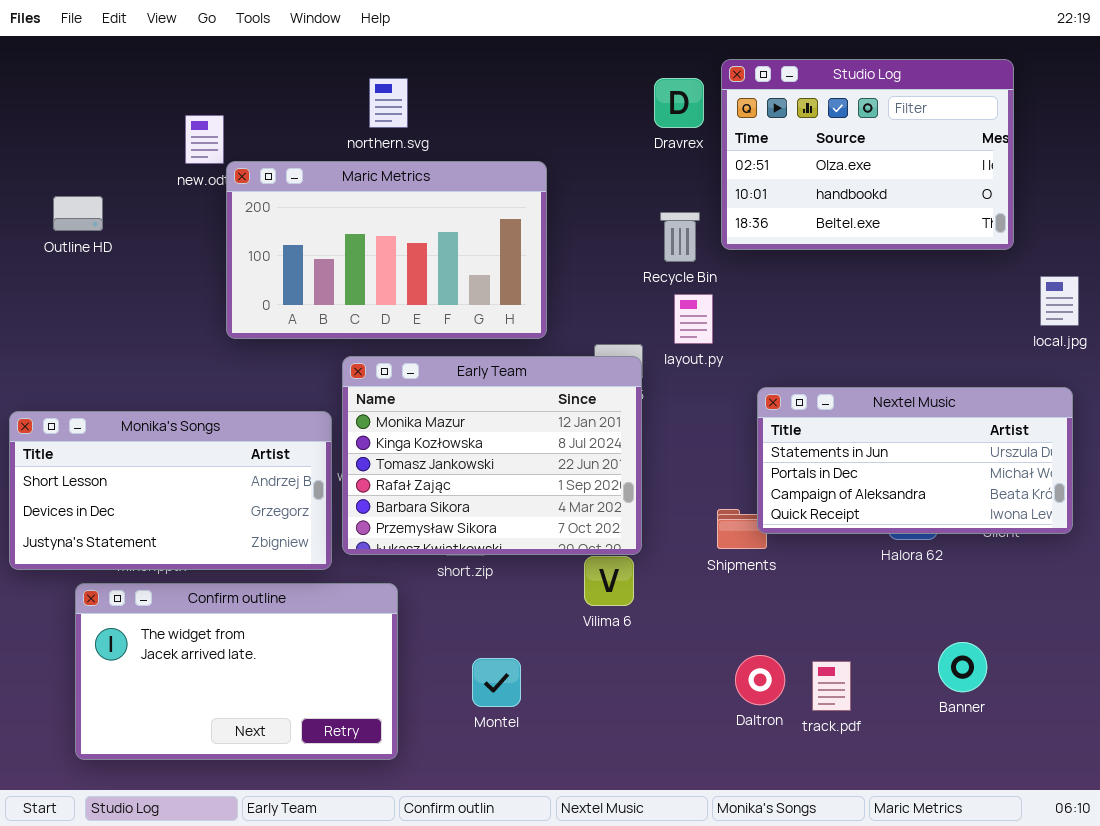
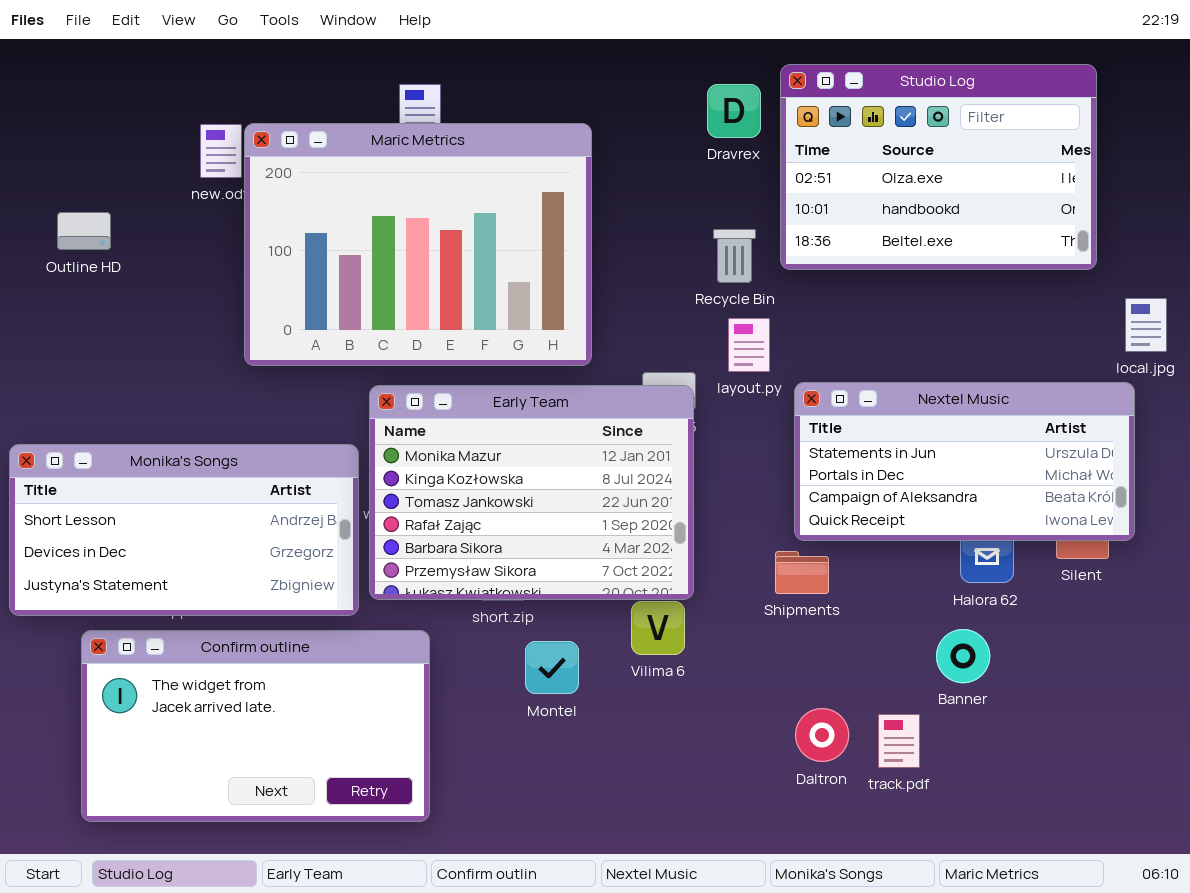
Maric Metrics: [226,161,547,339] -> [244,123,592,366], resized
Nextel Music: [757,387,1073,534] -> [794,382,1135,541], moved
Banner: [938,642,987,692] -> [936,629,990,683], moved
Montel: [472,658,521,707] -> [525,641,579,694], moved

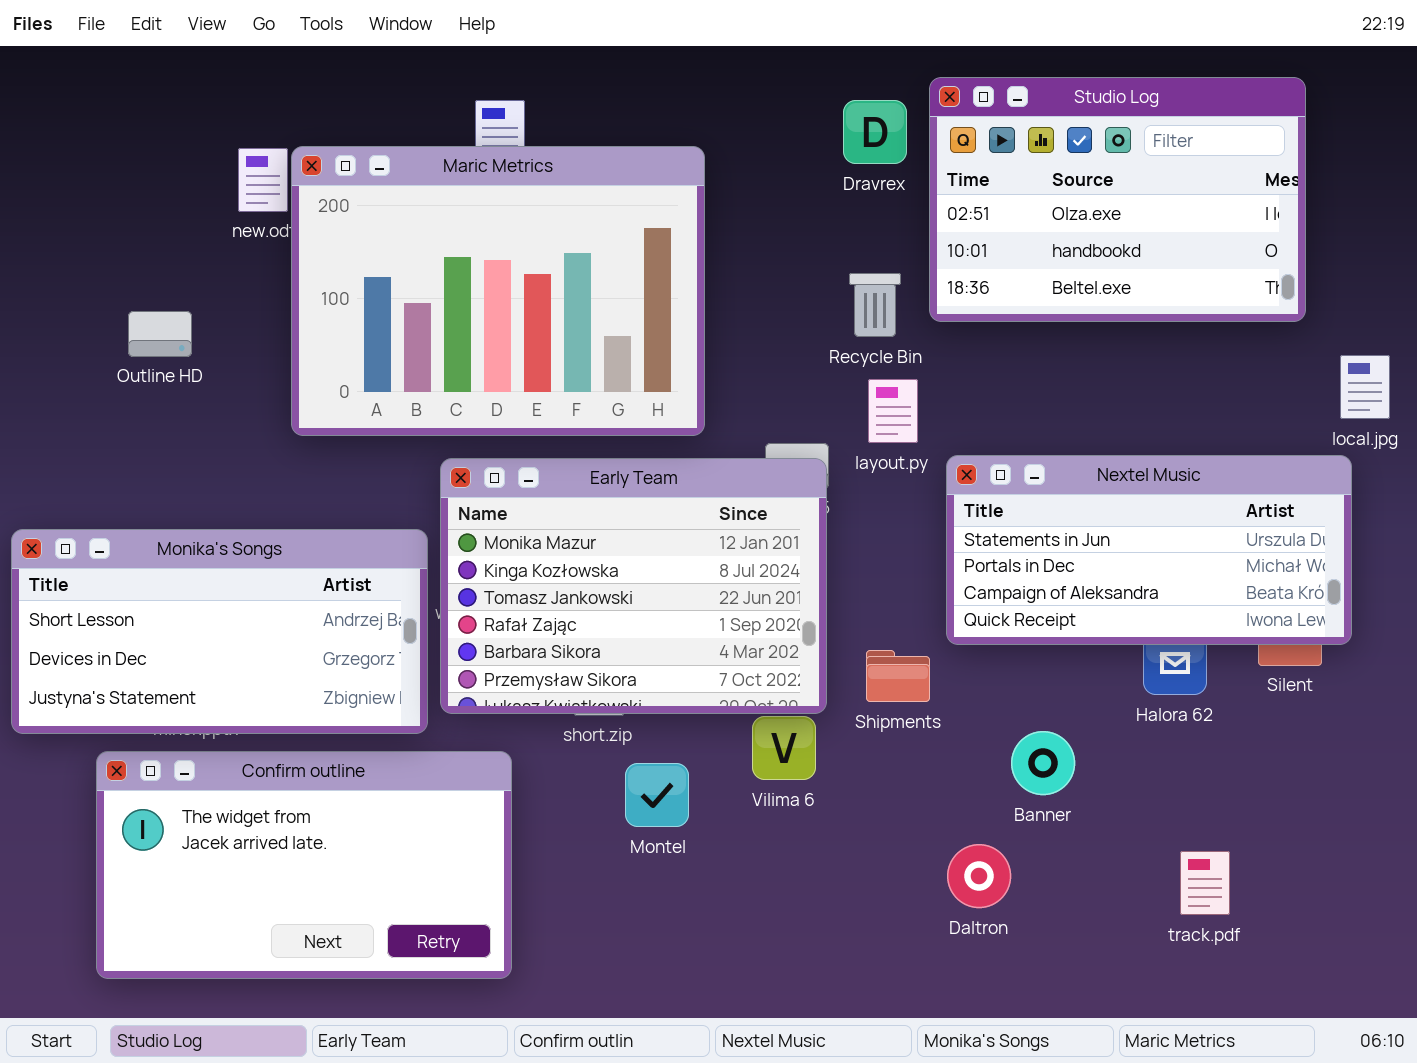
Outline HD: [57,212,111,250] -> [128,311,192,357], moved
Shipments: [775,551,829,594] -> [866,650,930,702], moved
Banner: [936,629,990,683] -> [1011,731,1075,795], moved
track.pdf: [878,714,920,768] -> [1180,851,1230,915], moved

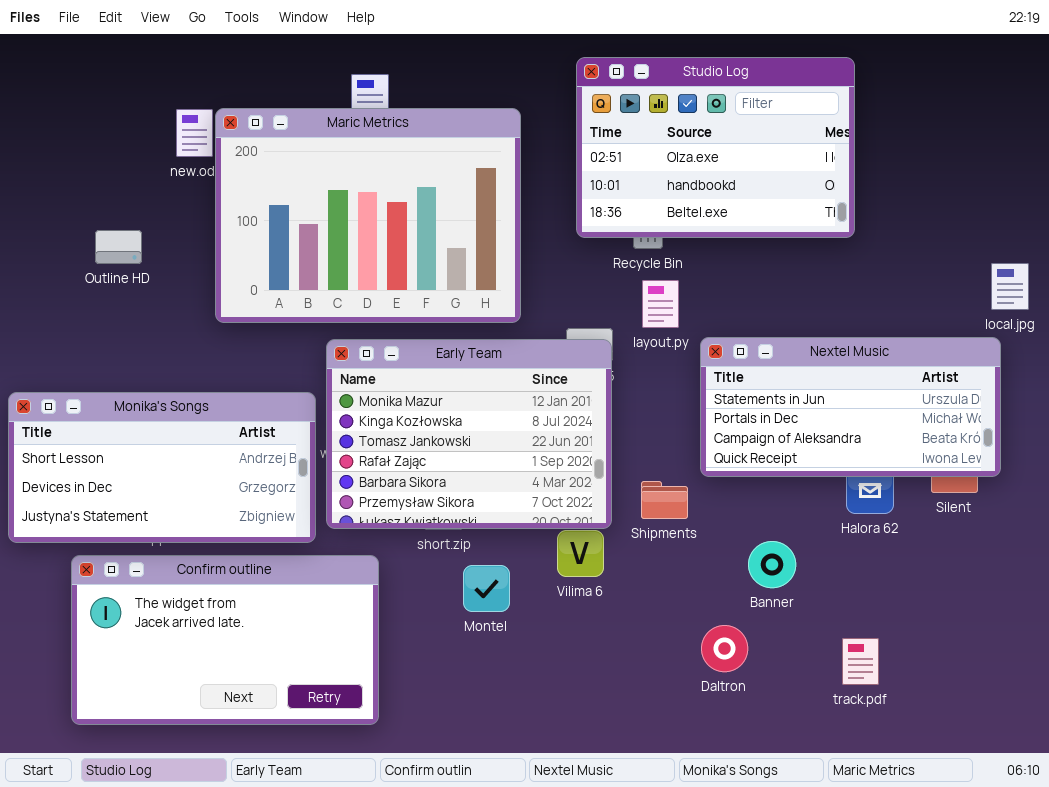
Studio Log: [929,77,1306,322] -> [576,57,855,238], moved
track.pdf: [1180,851,1230,915] -> [842,638,879,685], moved

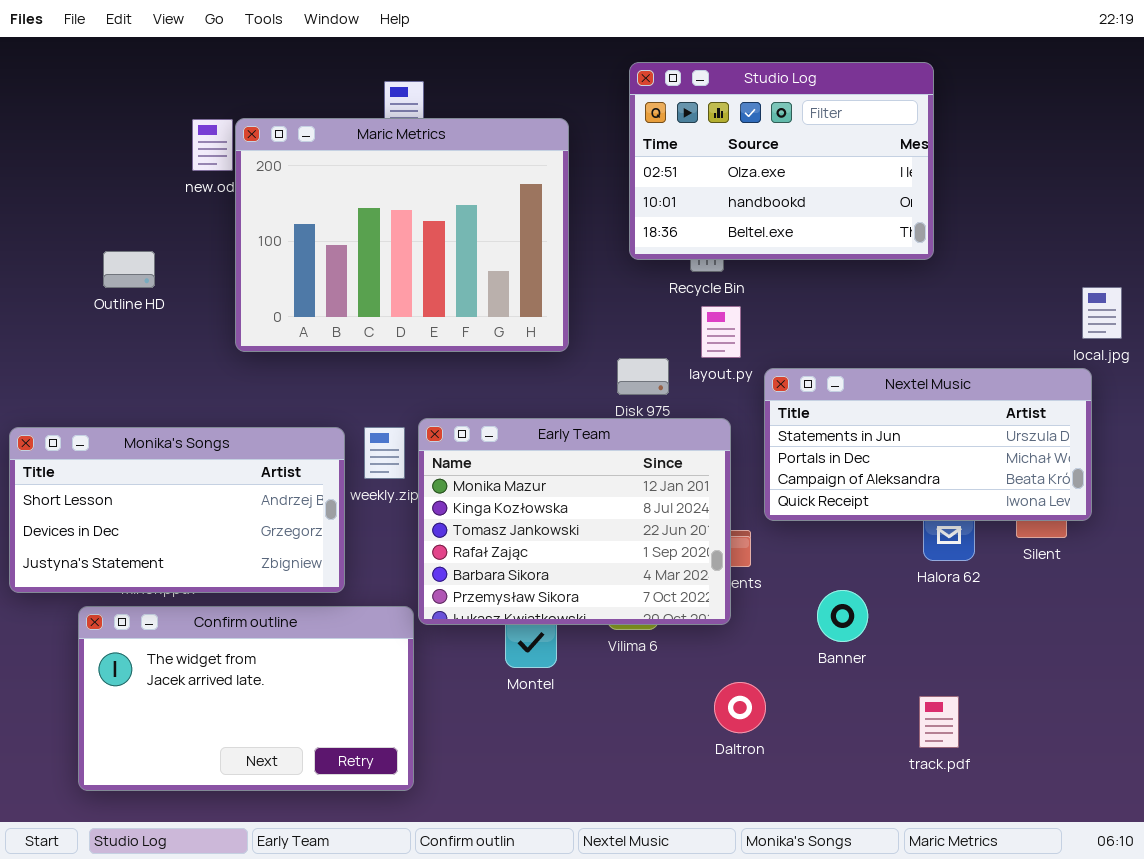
Early Team: [326,339,612,529] -> [418,418,731,625], moved
Daltron: [701,625,748,672] -> [714,682,766,733], moved

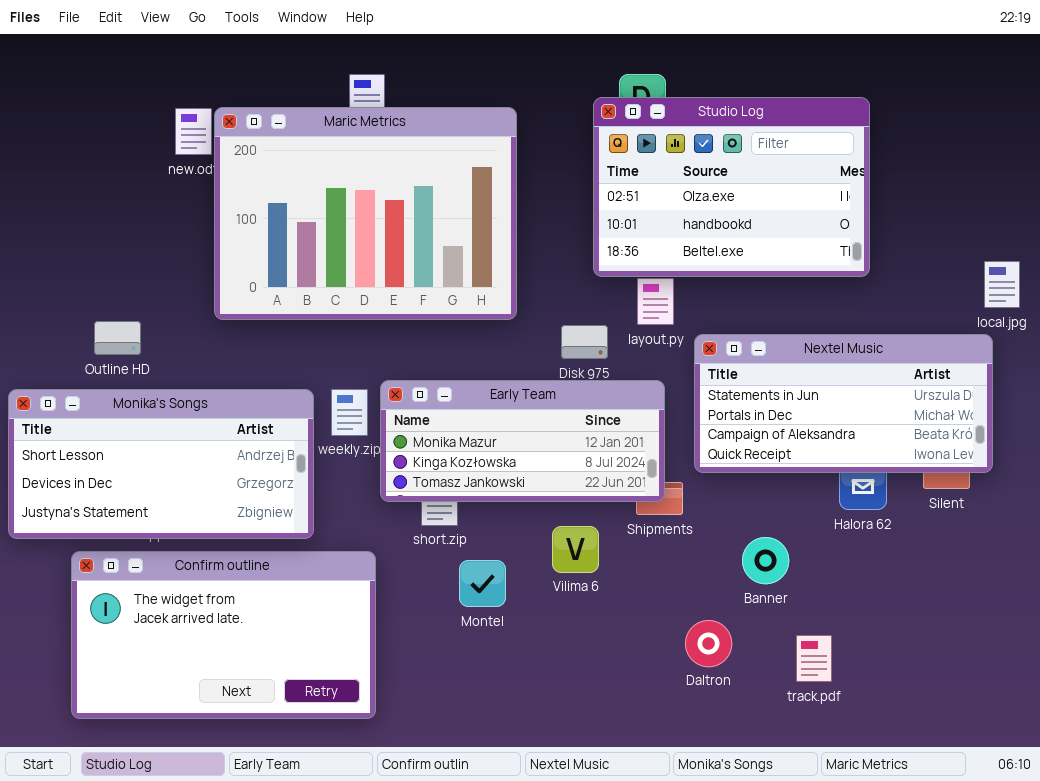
Studio Log: [629,62,934,260] -> [593,97,870,277], moved
Outline HD: [103,251,155,288] -> [94,321,141,355], moved
Early Team: [418,418,731,625] -> [380,380,665,502], resized
Daltron: [714,682,766,733] -> [685,620,732,667], moved
track.pdf: [919,696,959,748] -> [796,635,832,682], moved

